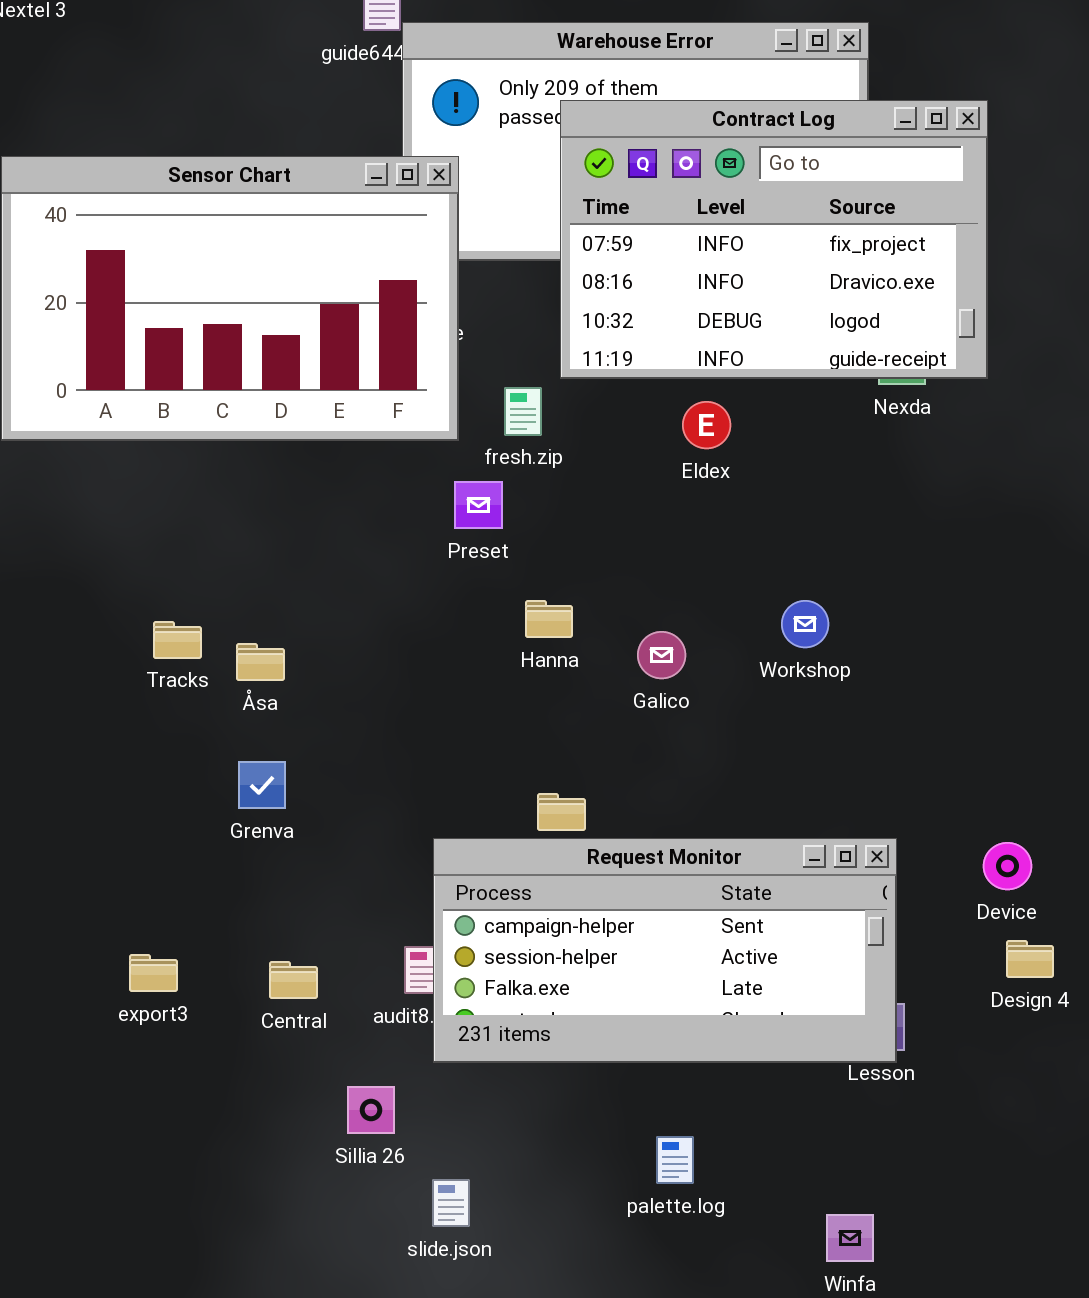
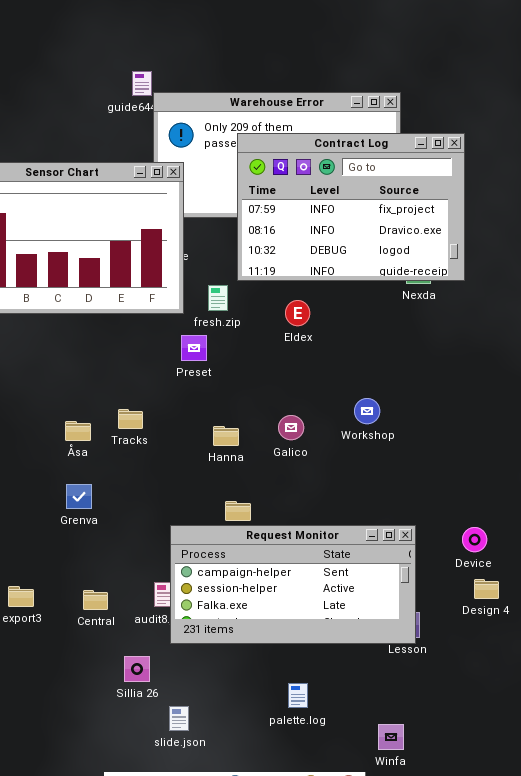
Eldex: [682,401,731,449] -> [285,300,310,326], moved
Hanna: [525,600,573,638] -> [213,426,239,446], moved
Tracks: [153,621,202,659] -> [118,409,143,429], moved

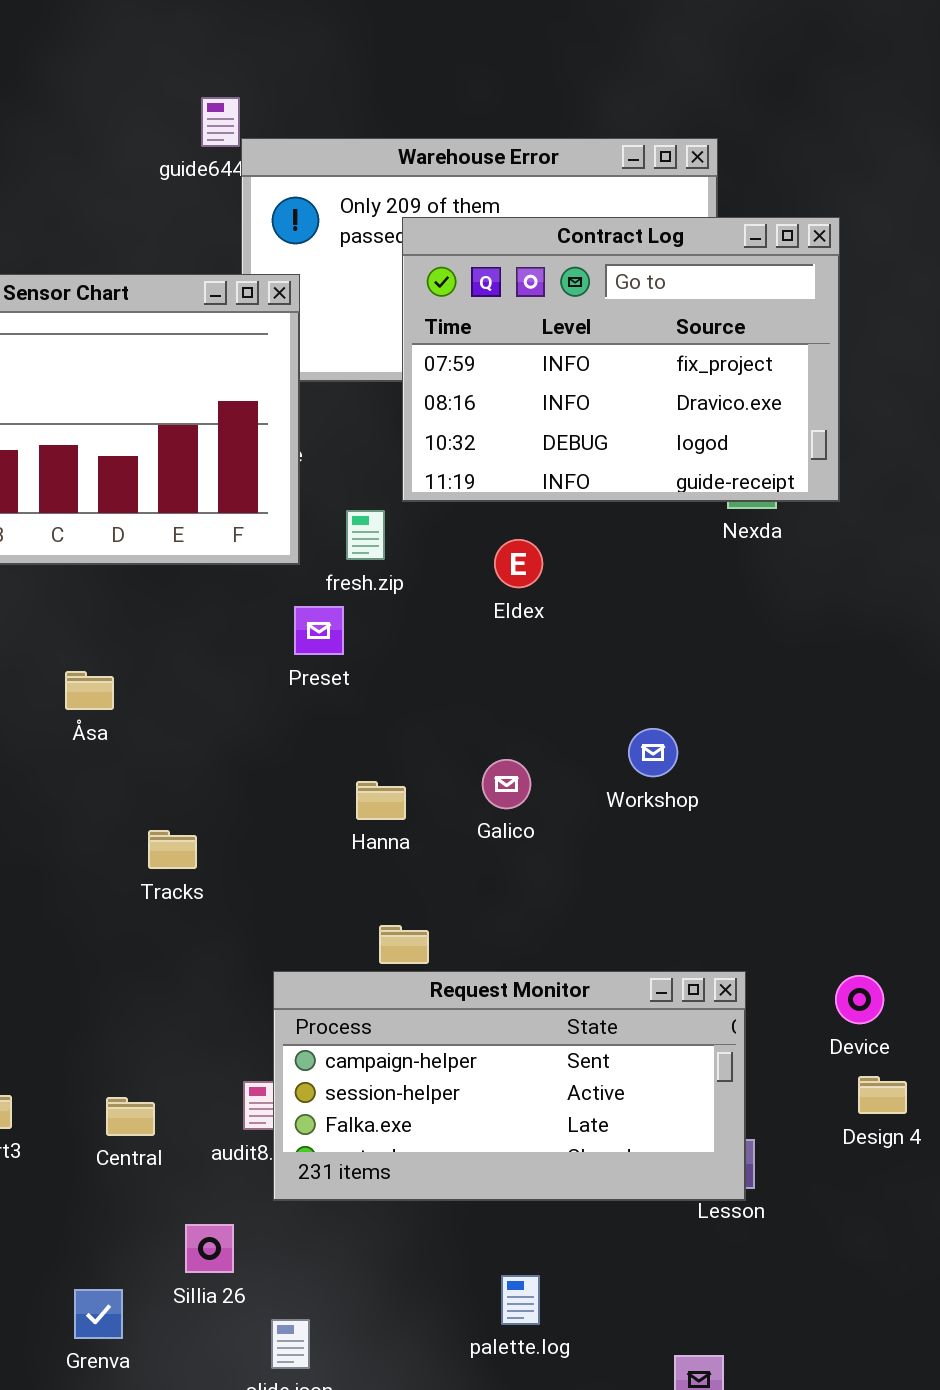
Tracks: [118,409,143,429] -> [148,830,197,869], moved
Åsa: [65,421,91,441] -> [65,671,114,710], moved
Grenva: [66,484,92,509] -> [74,1289,123,1339], moved

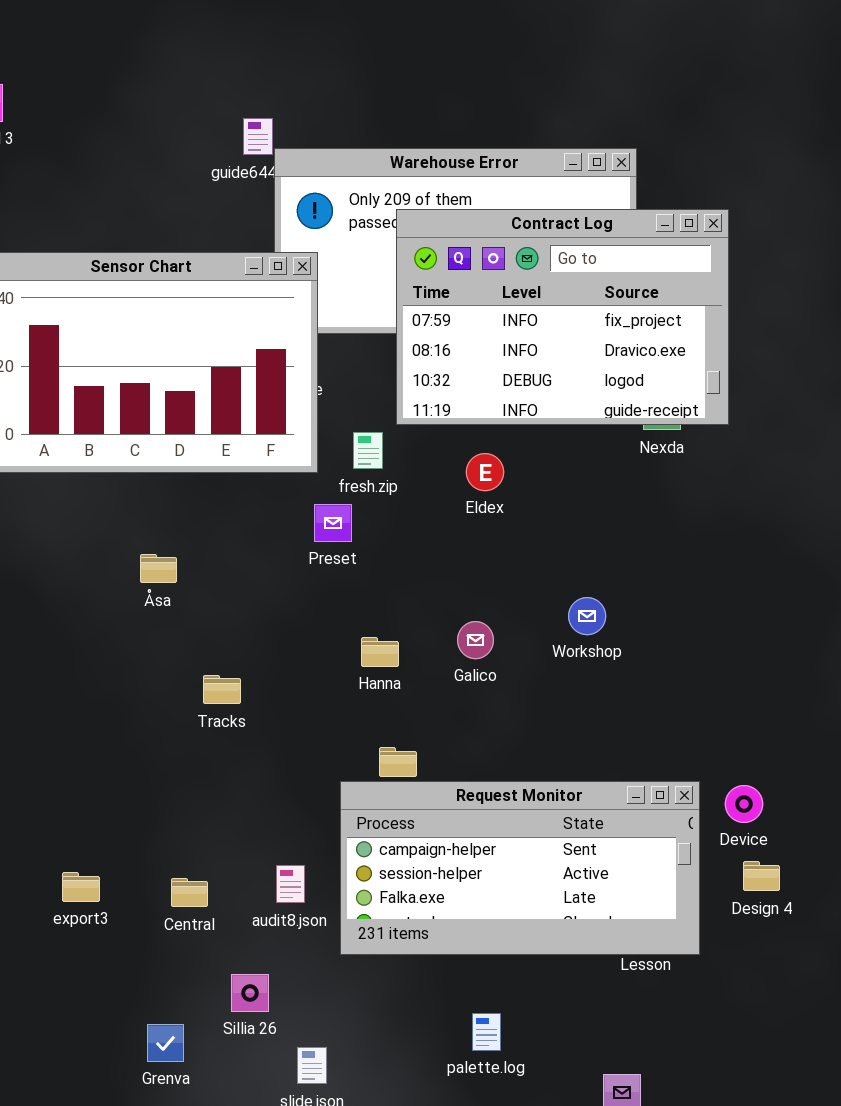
Request Monitor: [273,971,746,1201] -> [340,781,700,955], moved

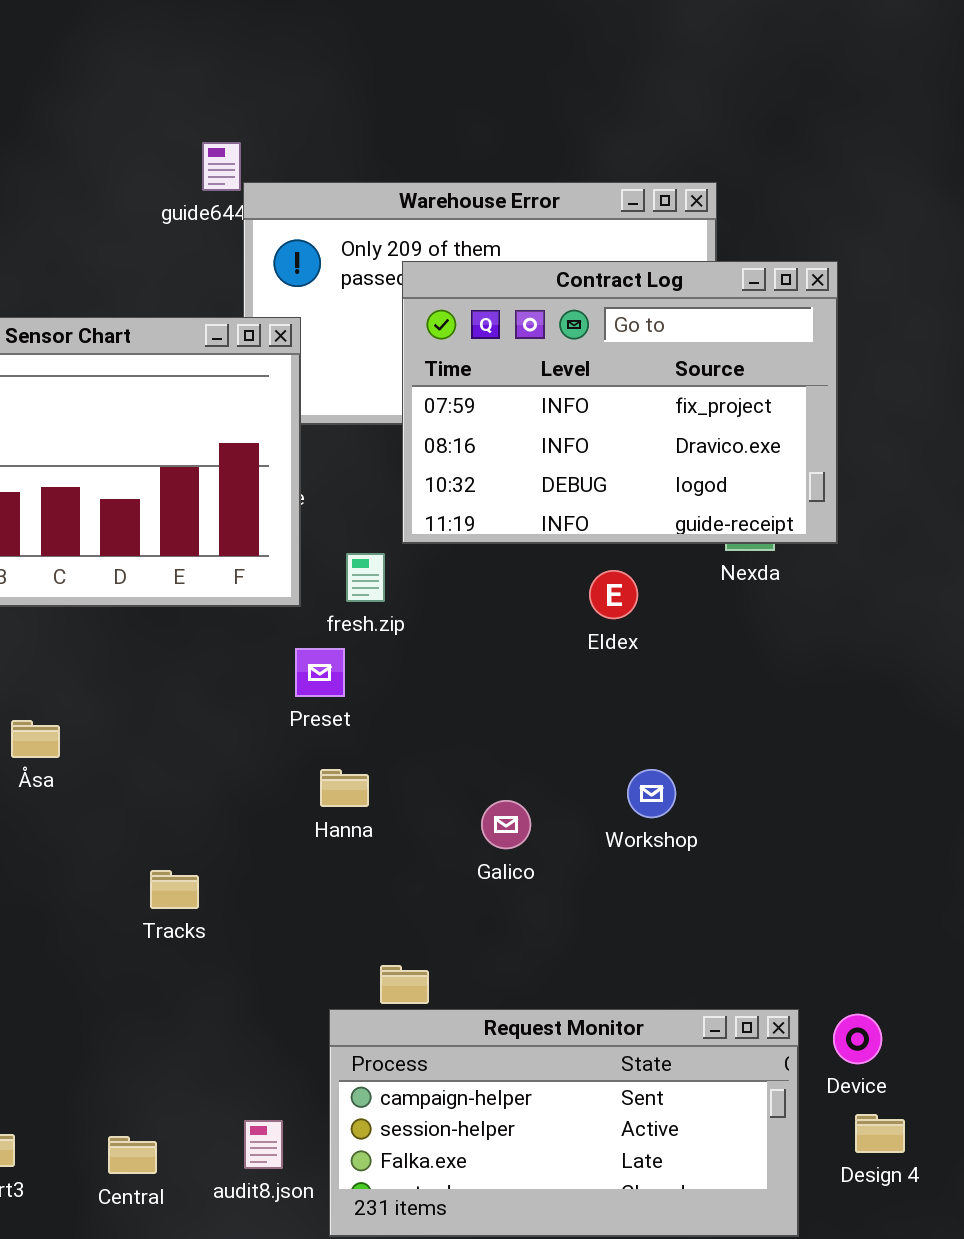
Eldex: [466,453,504,491] -> [589,570,638,619], moved
Åsa: [140,554,177,583] -> [11,720,60,758], moved
Hanna: [361,637,399,667] -> [320,769,369,807], moved

